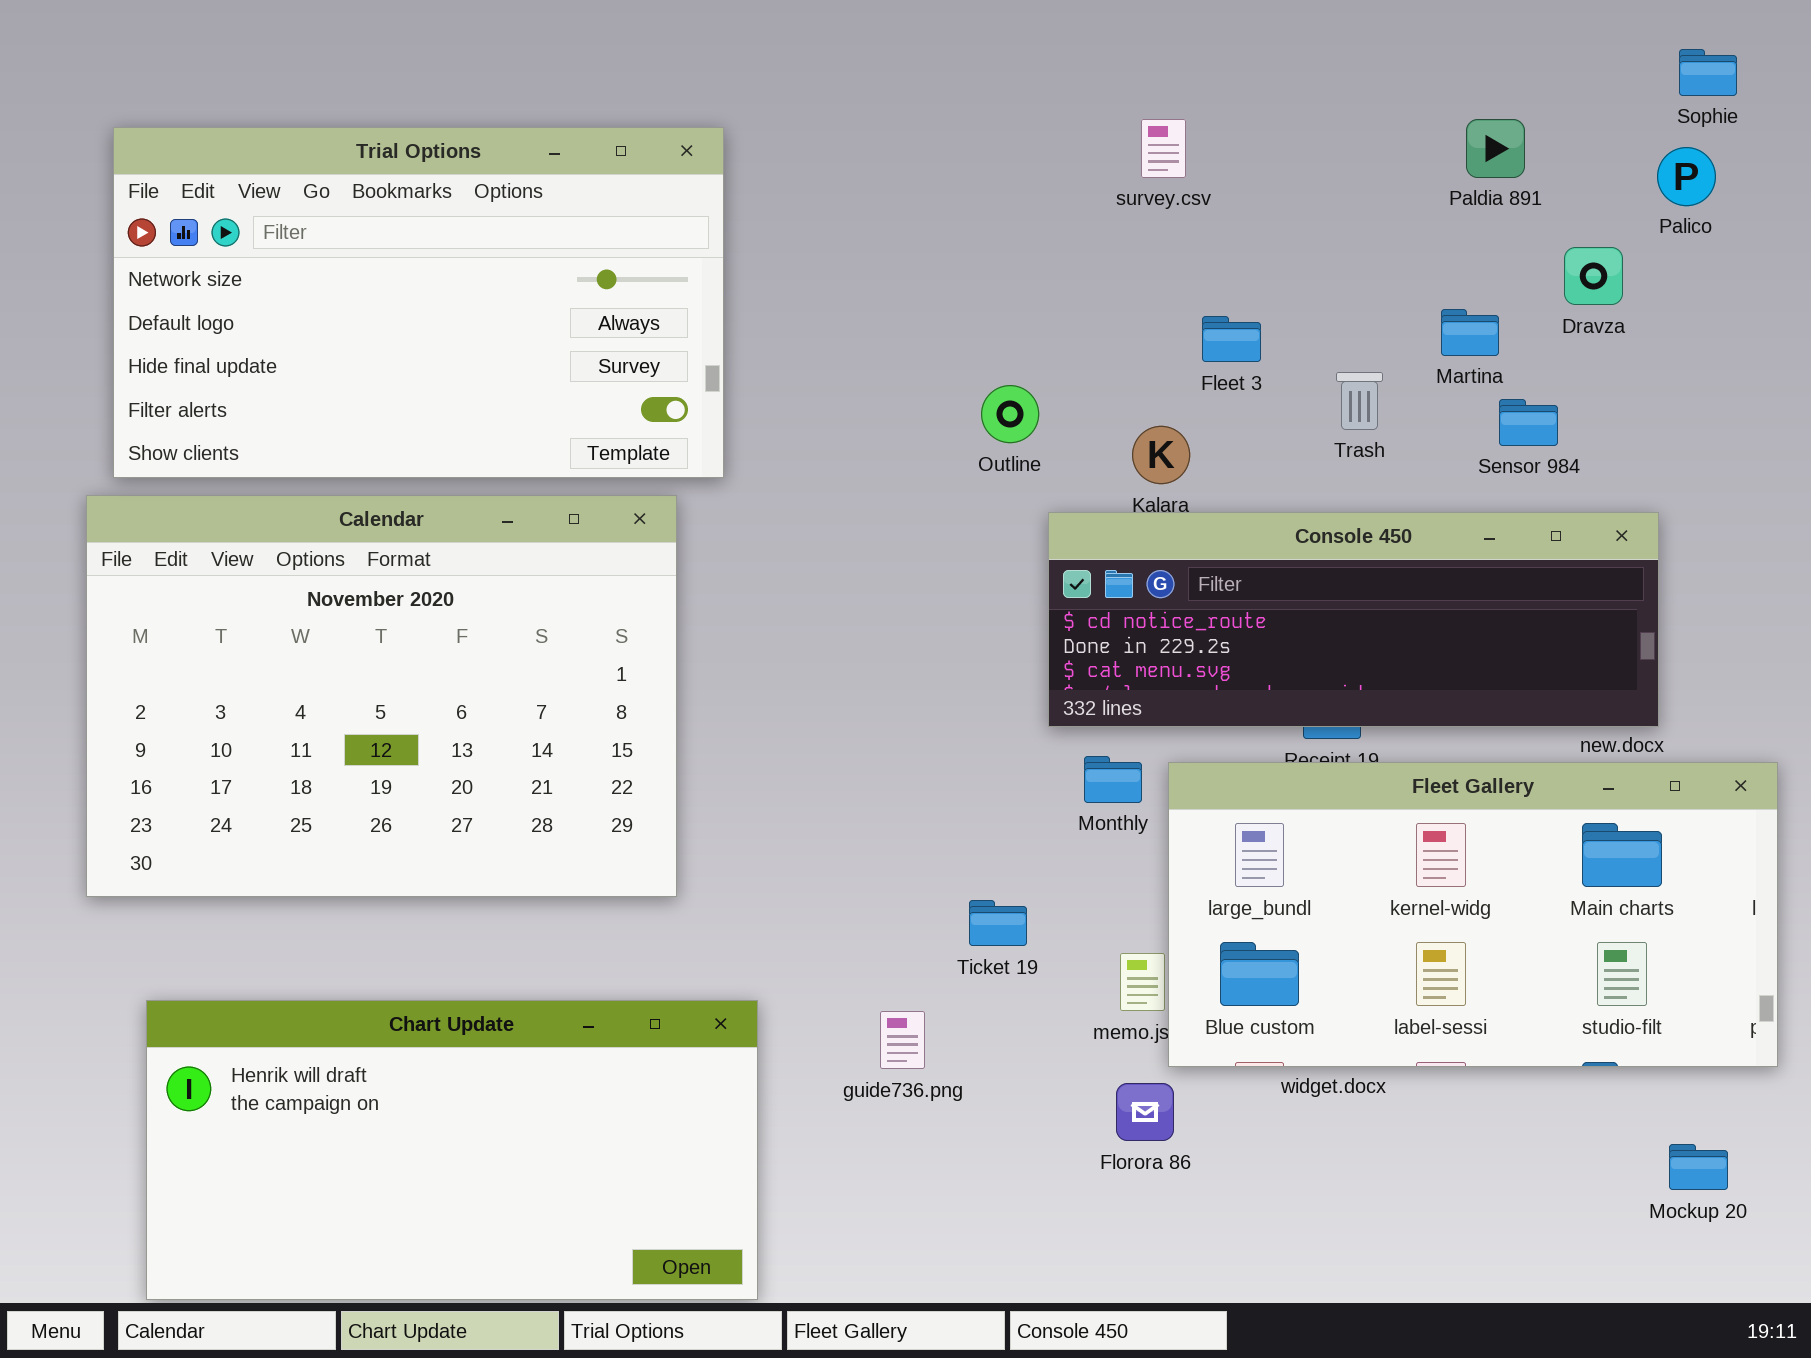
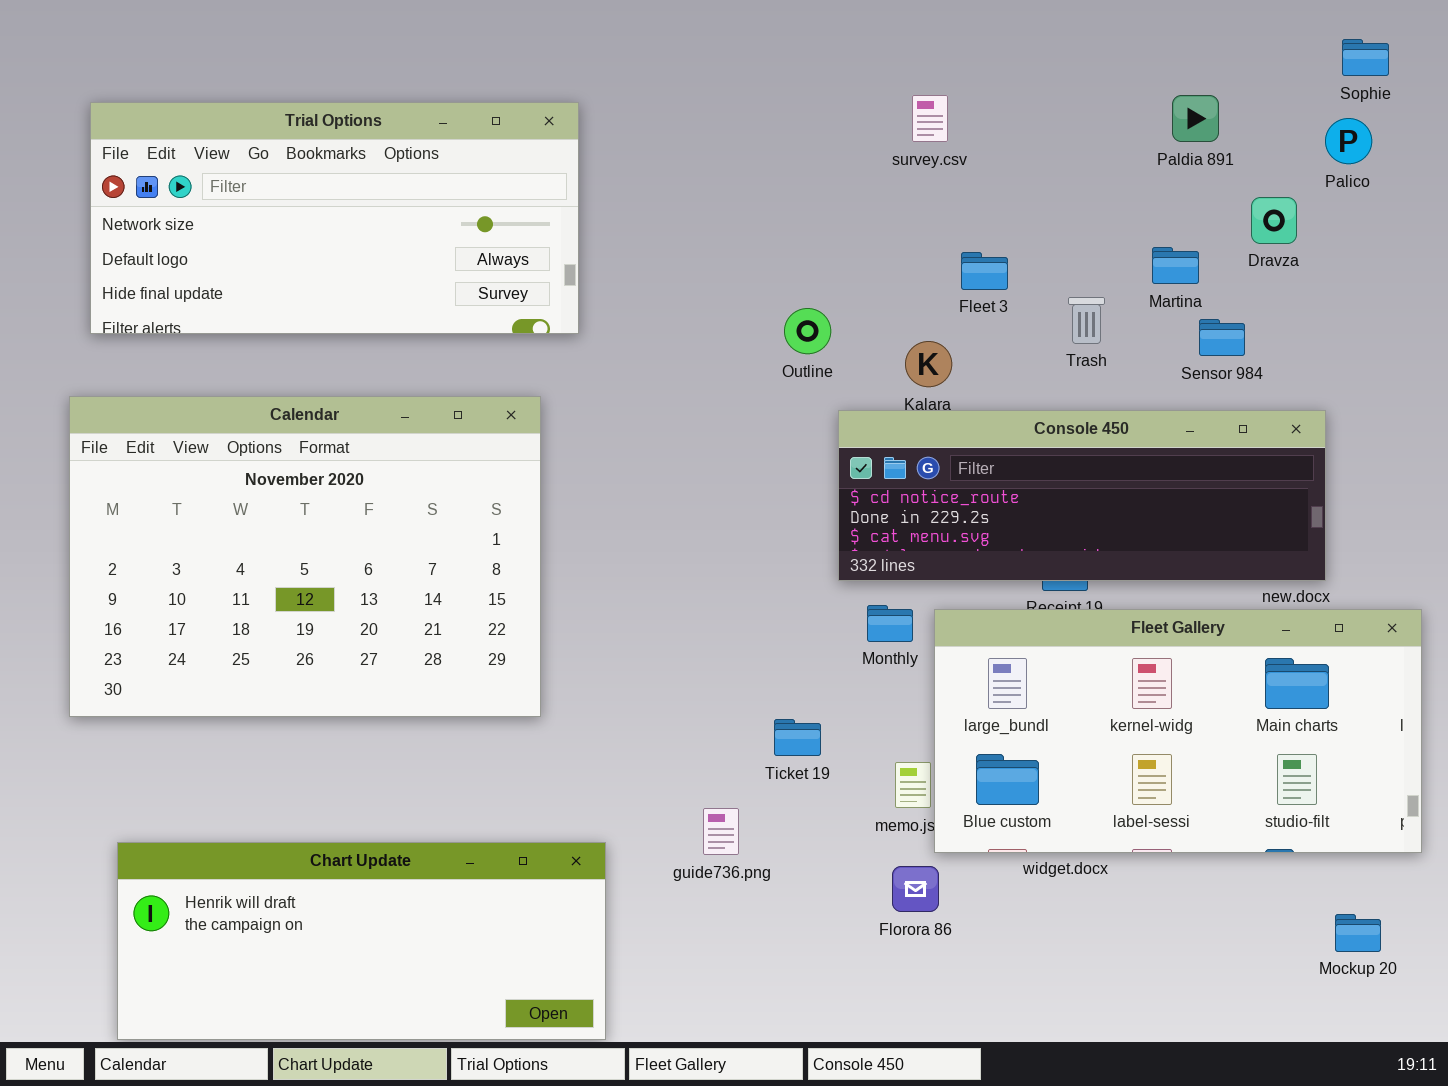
Trial Options: [113,127,724,478] -> [90,102,579,334], resized
Chart Update: [146,1000,758,1300] -> [117,842,606,1040], resized

